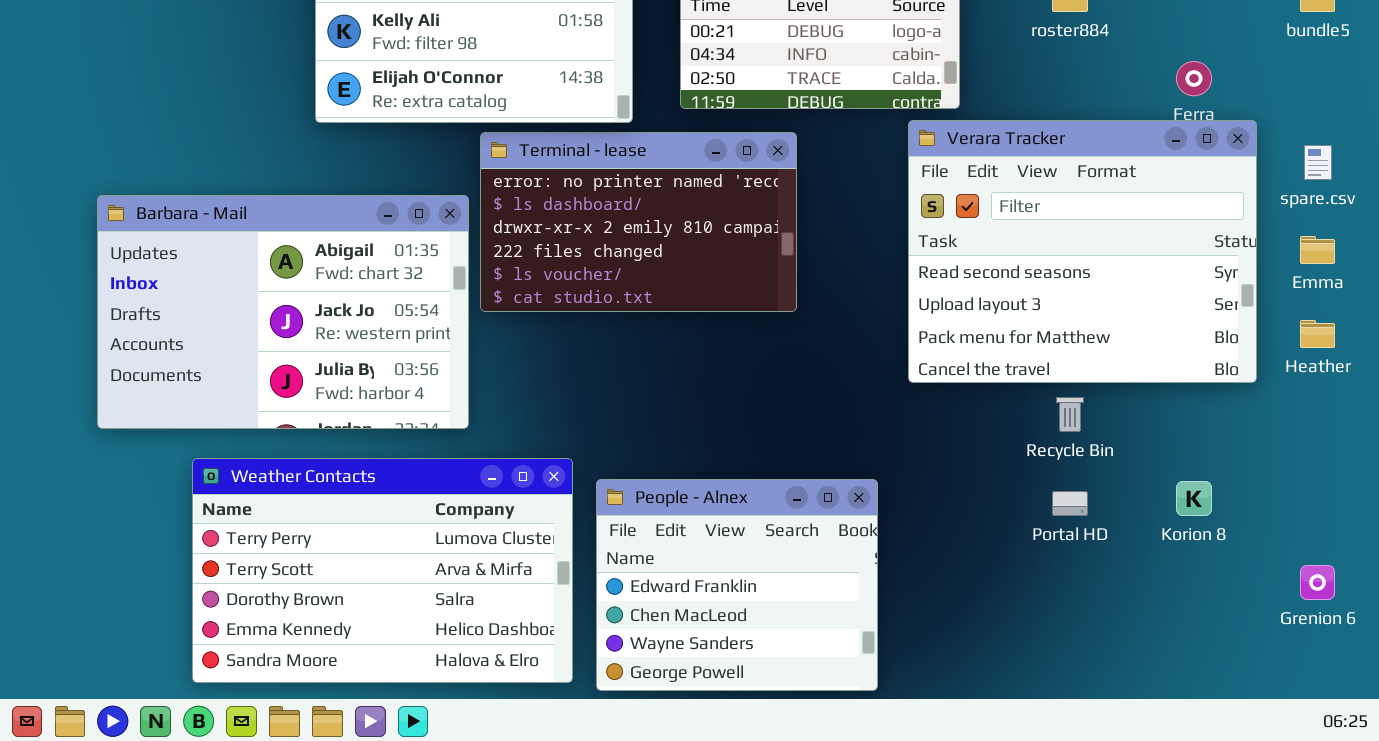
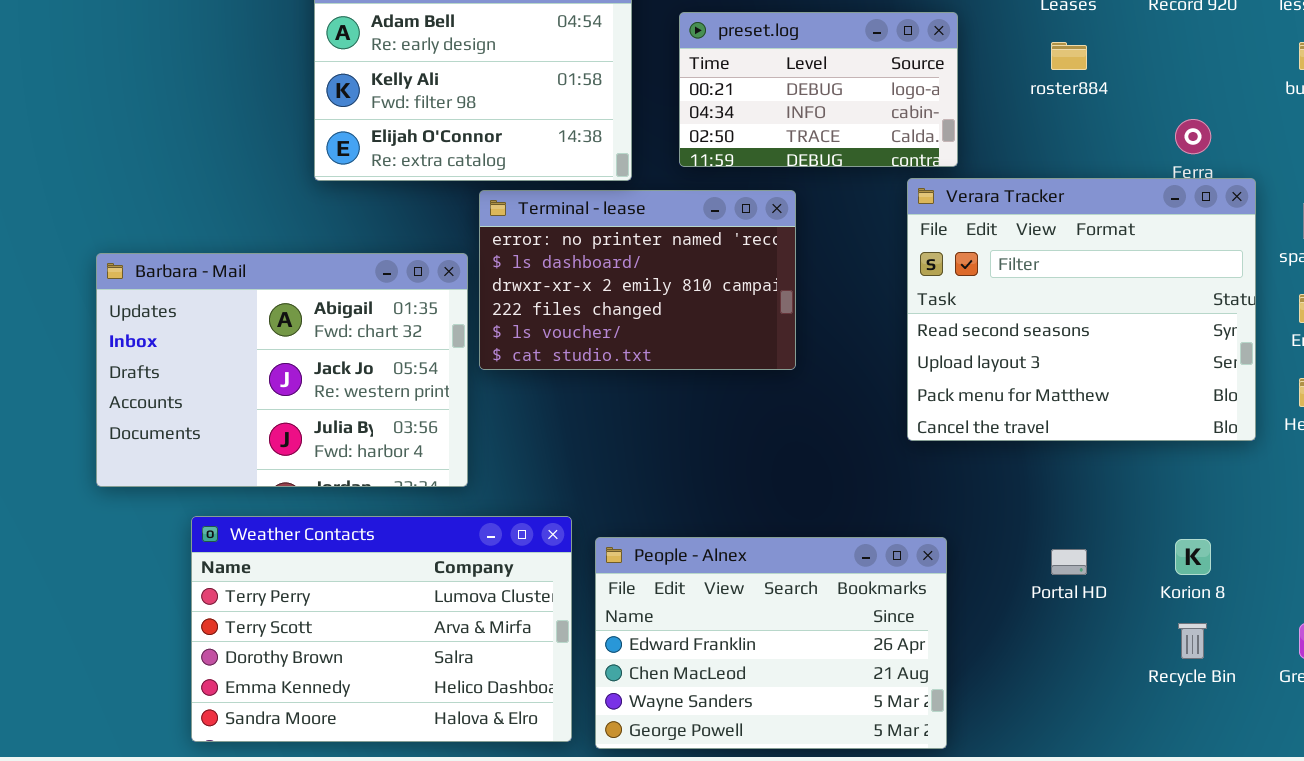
Recycle Bin: [1056,397,1084,432] -> [1178,623,1207,659], moved
People - Alnex: [596,479,878,691] -> [595,537,947,749], resized

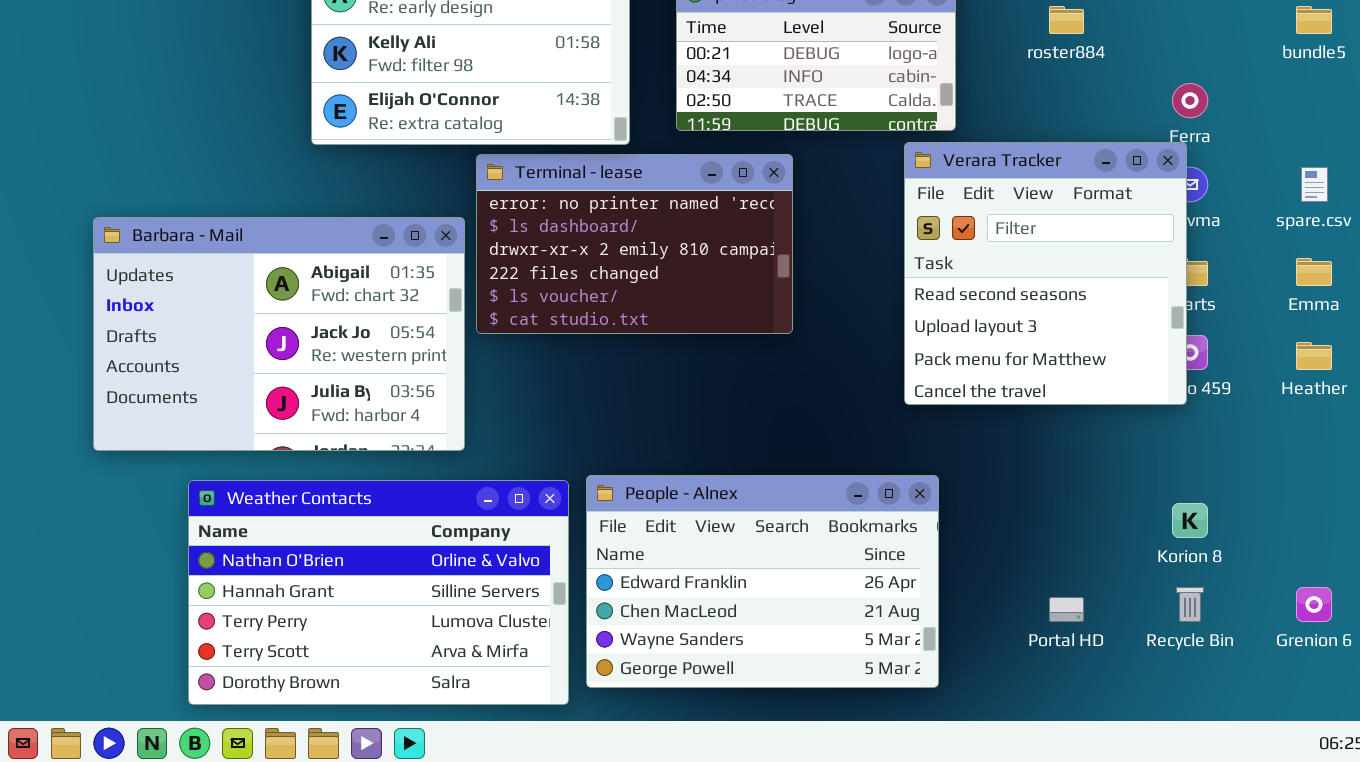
Verara Tracker: [907,178,1256,441] -> [904,142,1187,405], resized
Weather Contacts: [191,516,572,742] -> [188,480,569,705], scrolled up 2 rows
People - Alnex: [595,537,947,749] -> [586,475,939,688], moved
Portal HD: [1051,549,1087,575] -> [1049,597,1084,622], moved

